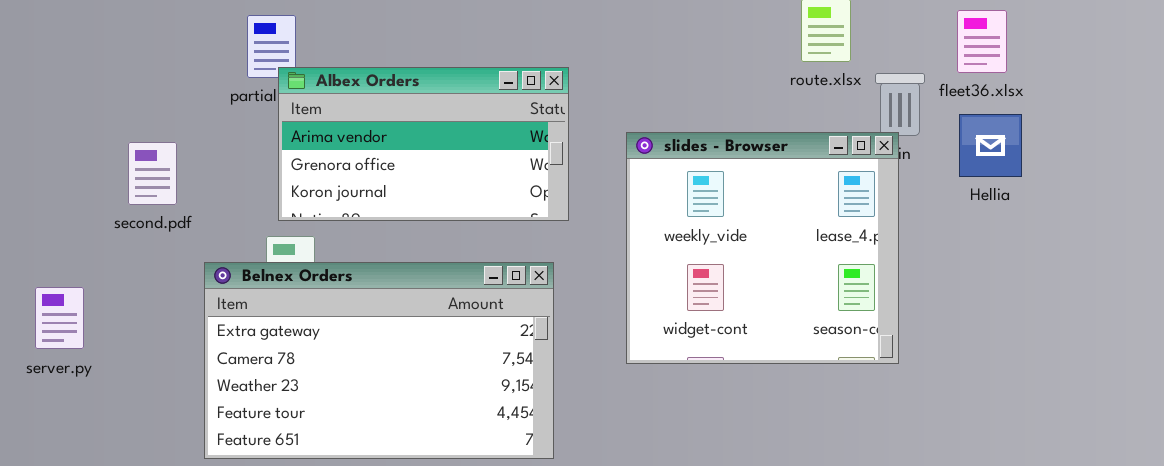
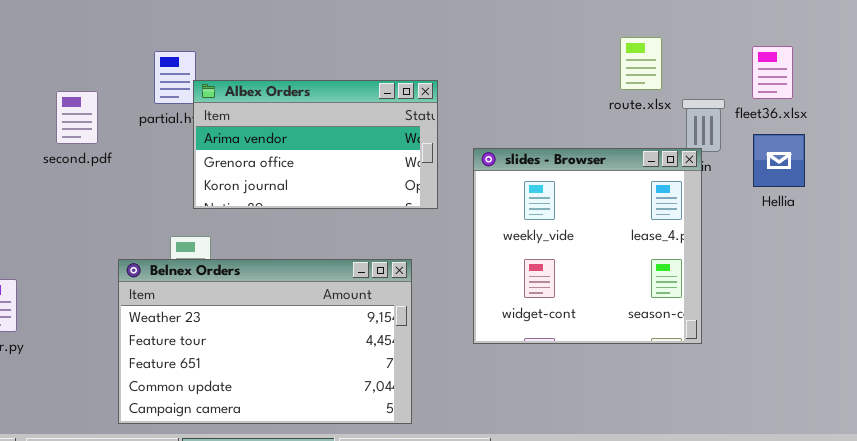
Albex Orders: [278,67,569,221] -> [193,80,438,209], moved
second.pdf: [128,142,177,205] -> [56,91,98,144], moved
Belnex Orders: [204,262,554,459] -> [118,259,412,424], scrolled down 2 rows

